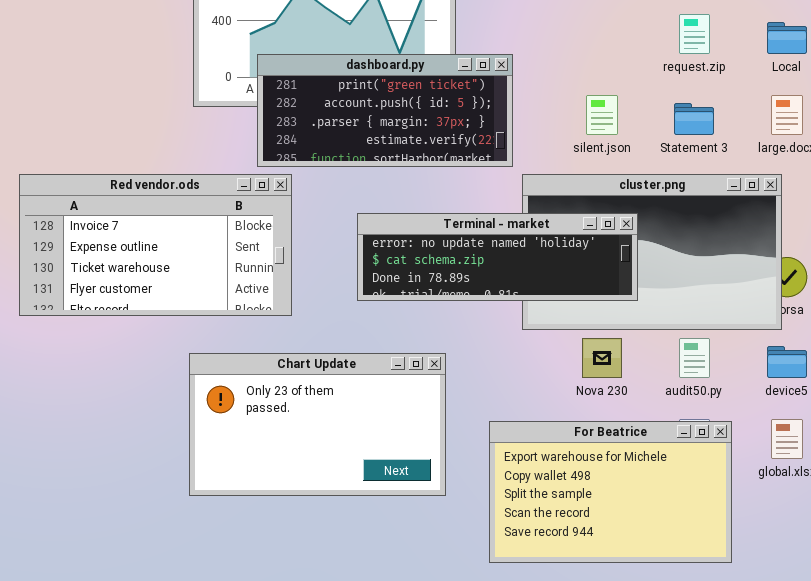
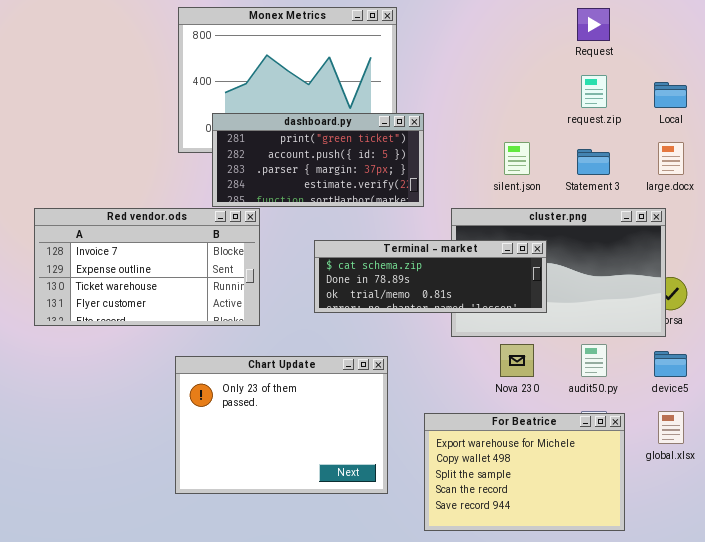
dashboard.py: [257,54,513,167] -> [212,113,424,207], moved
Terminal - market: [357,213,638,301] -> [314,240,547,313], scrolled down 1 row
Chart Update: [189,353,446,496] -> [175,356,388,494], resized

